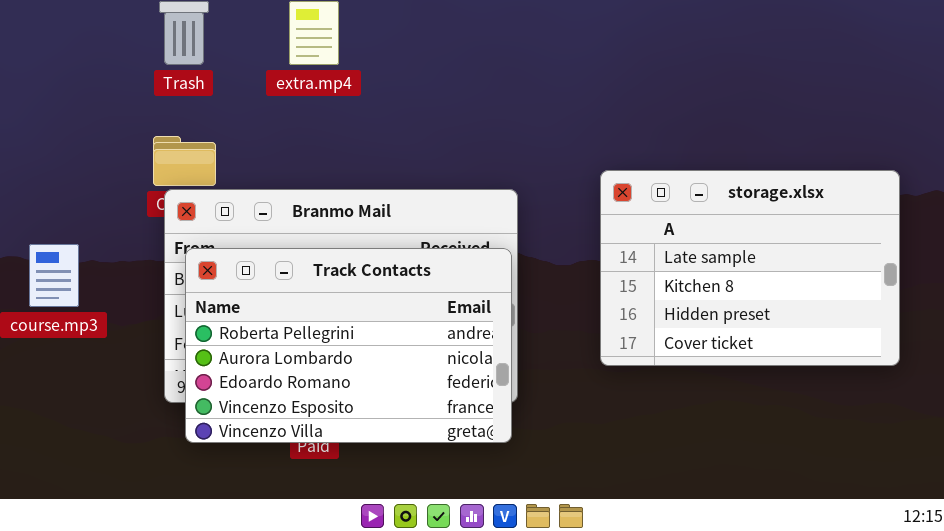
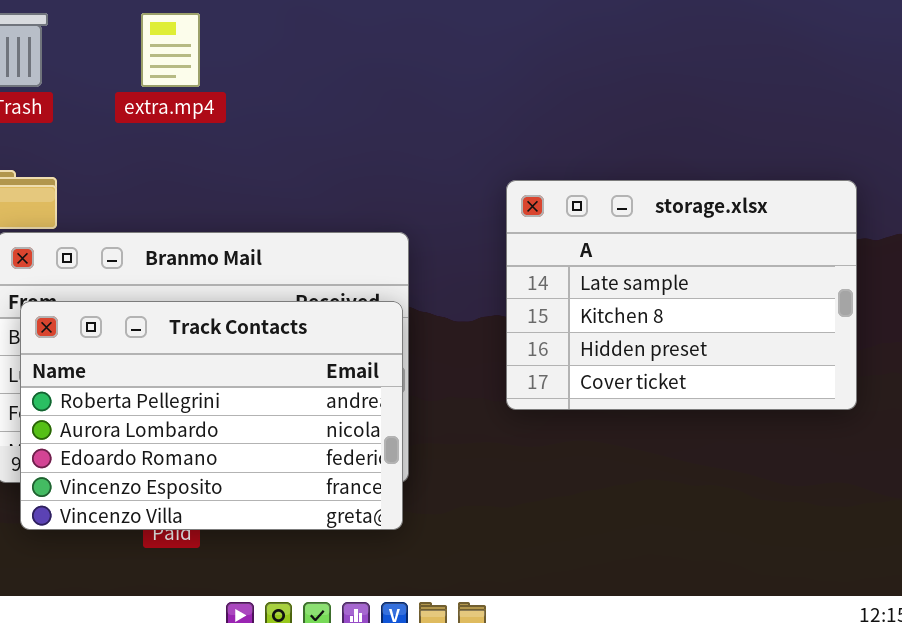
storage.xlsx: [600,170,900,366] -> [506,180,857,410], moved

